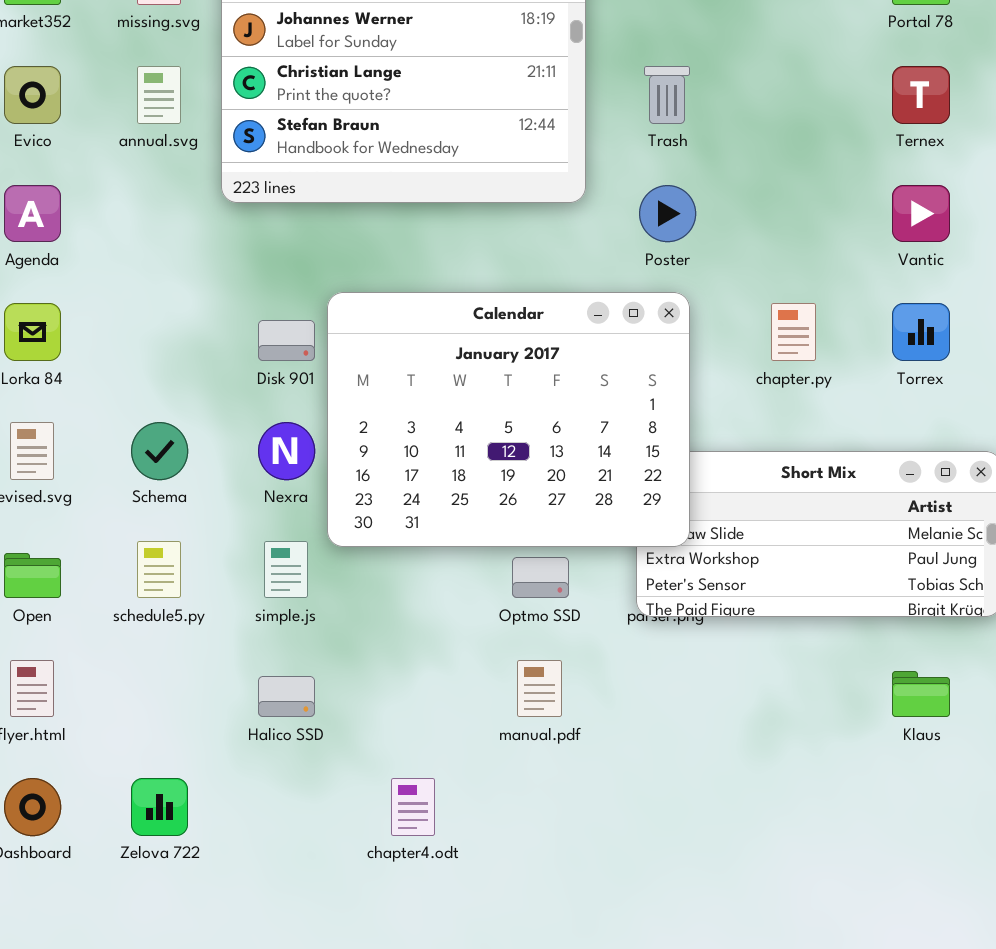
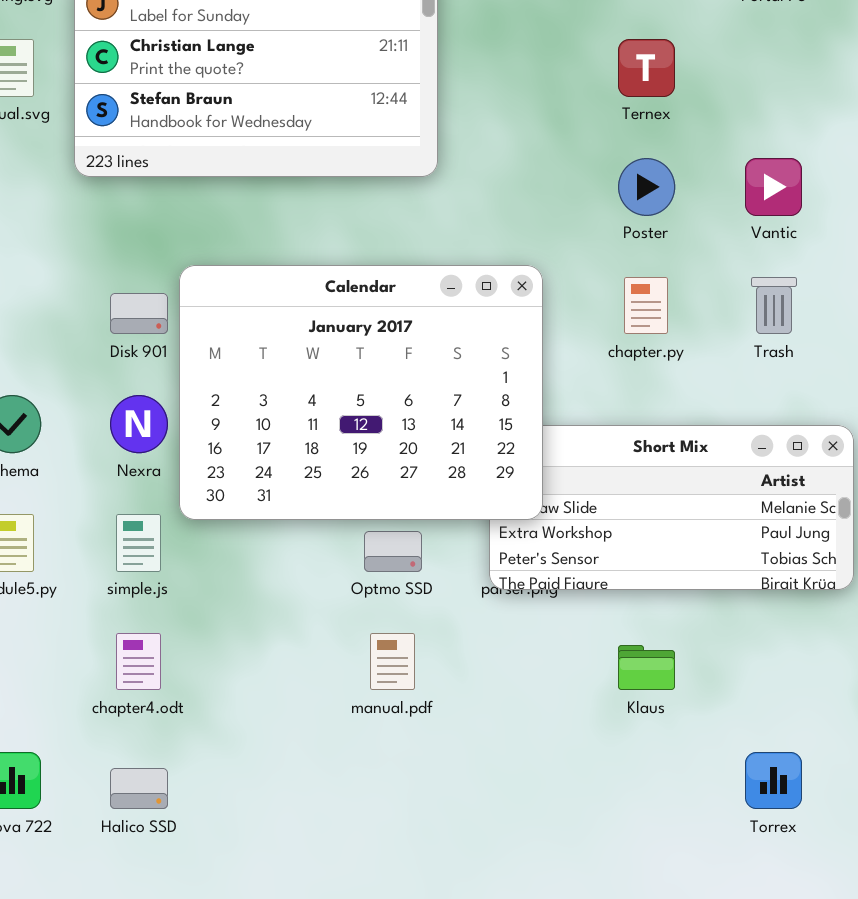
Trash: [644,66,690,124] -> [751,277,797,334], moved
Ternex: [892,66,950,124] -> [618,39,675,97], moved
Poster: [639,185,696,242] -> [618,158,675,216], moved
Torrex: [892,303,950,361] -> [745,752,802,809], moved
Klaus: [892,671,950,717] -> [618,645,675,690], moved
Halico SSD: [258,676,315,717] -> [110,768,168,809], moved
chapter4.odt: [391,778,435,836] -> [116,633,161,690], moved

